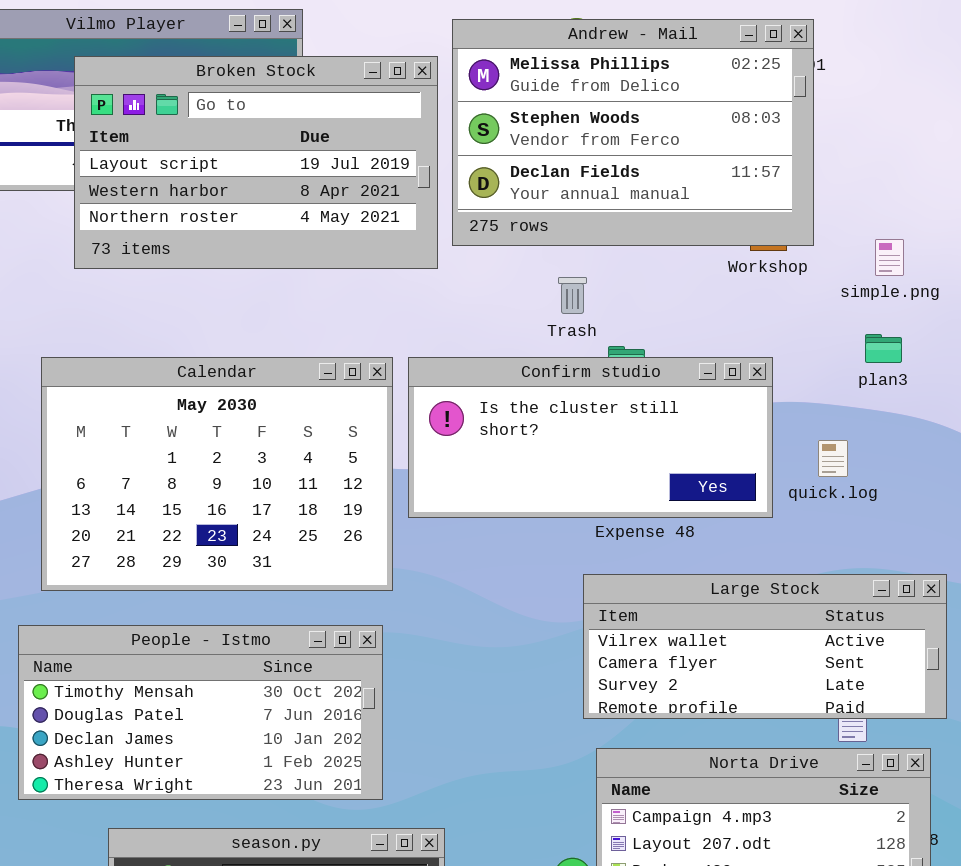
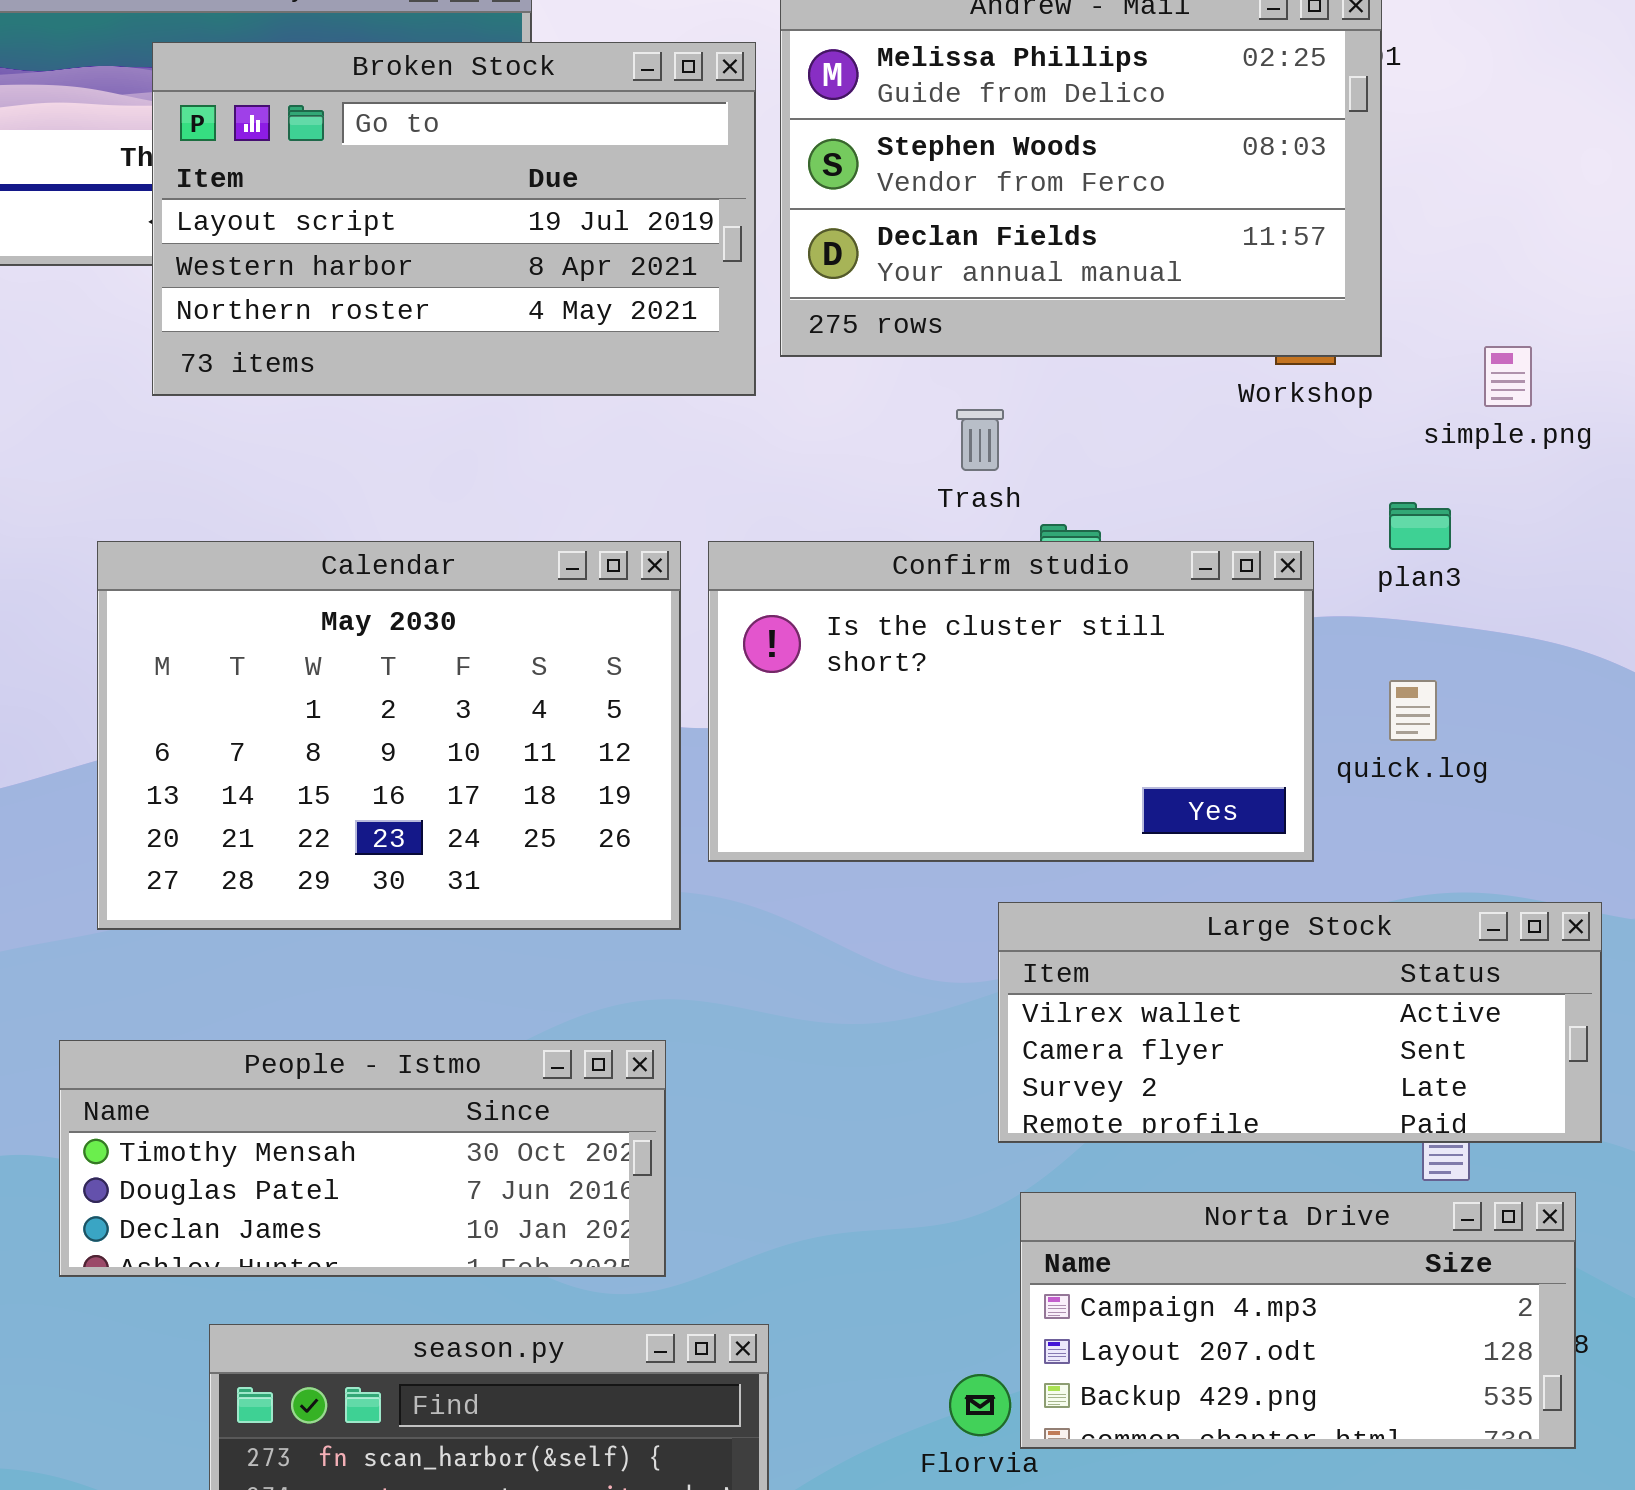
plan3: [865,334,902,363] -> [1389,502,1451,550], moved
Confirm studio: [408,357,773,518] -> [708,541,1314,862], resized
People - Istmo: [18,625,383,800] -> [59,1040,666,1277], resized

